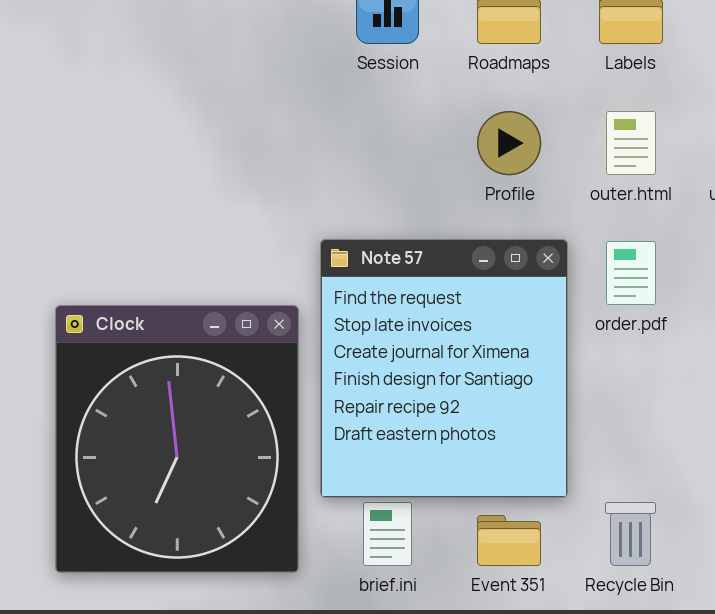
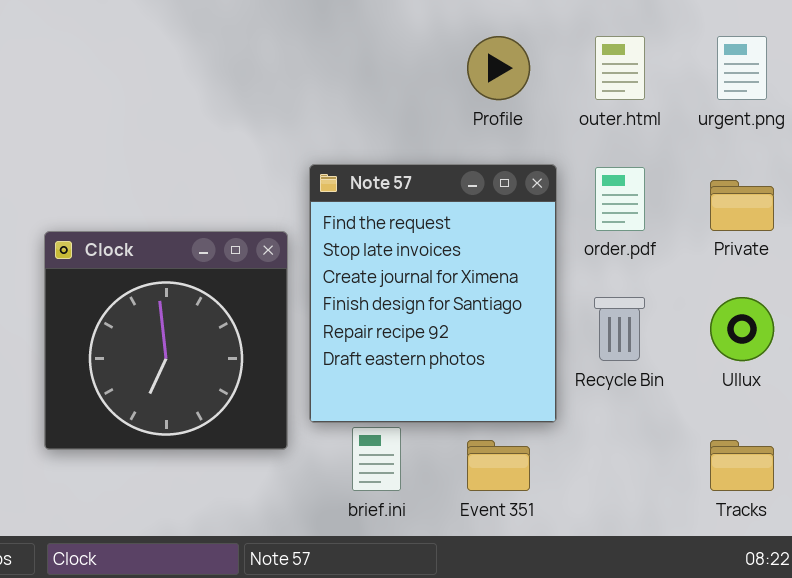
Clock: [55,305,299,573] -> [44,231,288,450], resized
Recycle Bin: [605,502,656,566] -> [594,297,645,361], moved

